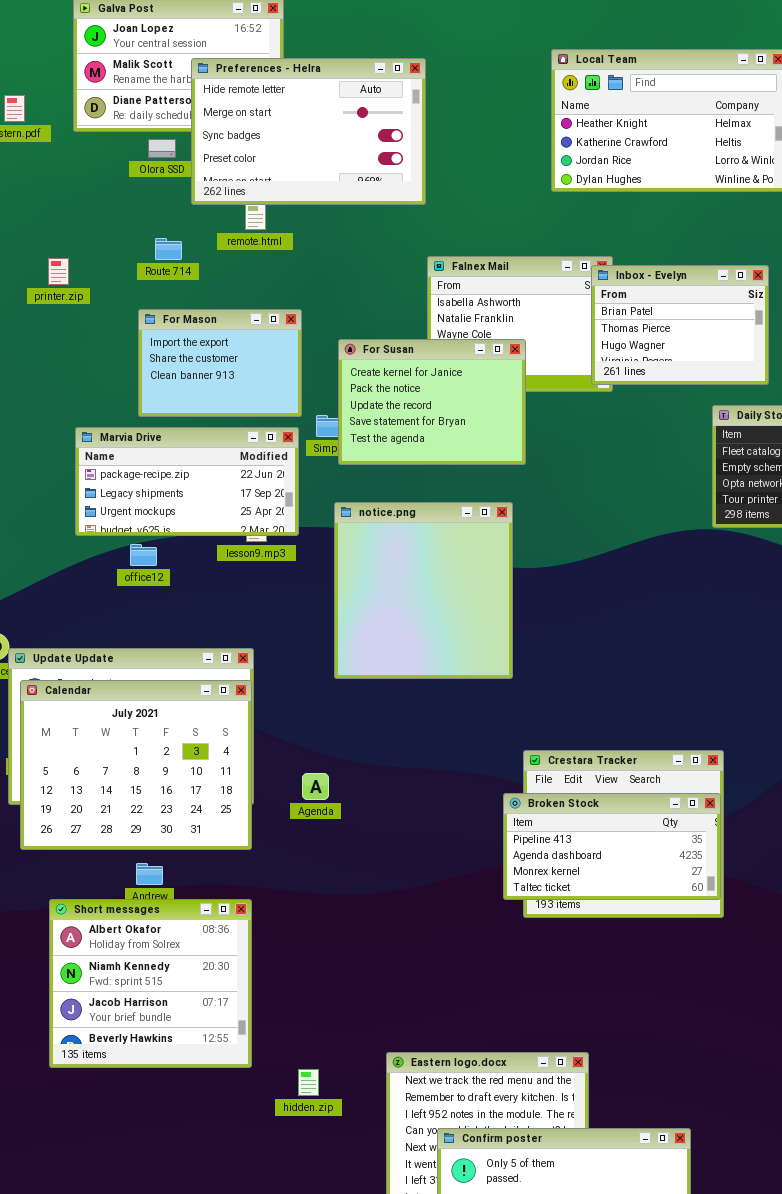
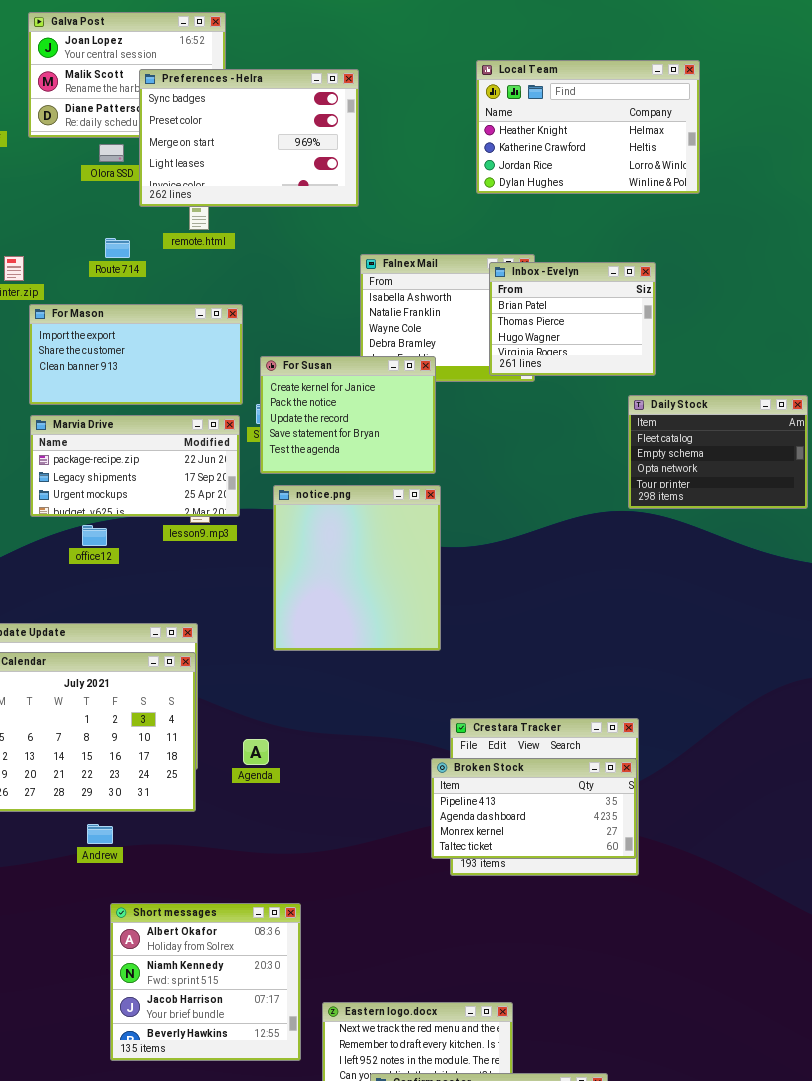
Preferences - Helra: [191,58,426,205] -> [139,69,359,207], scrolled down 2 rows
Inbox - Evelyn: [591,265,769,385] -> [489,262,656,376], moved
For Mason: [138,309,302,417] -> [29,304,243,405], resized
For Susan: [338,339,526,465] -> [260,356,436,474], moved
Short messages: [49,899,252,1068] -> [110,903,301,1061], moved

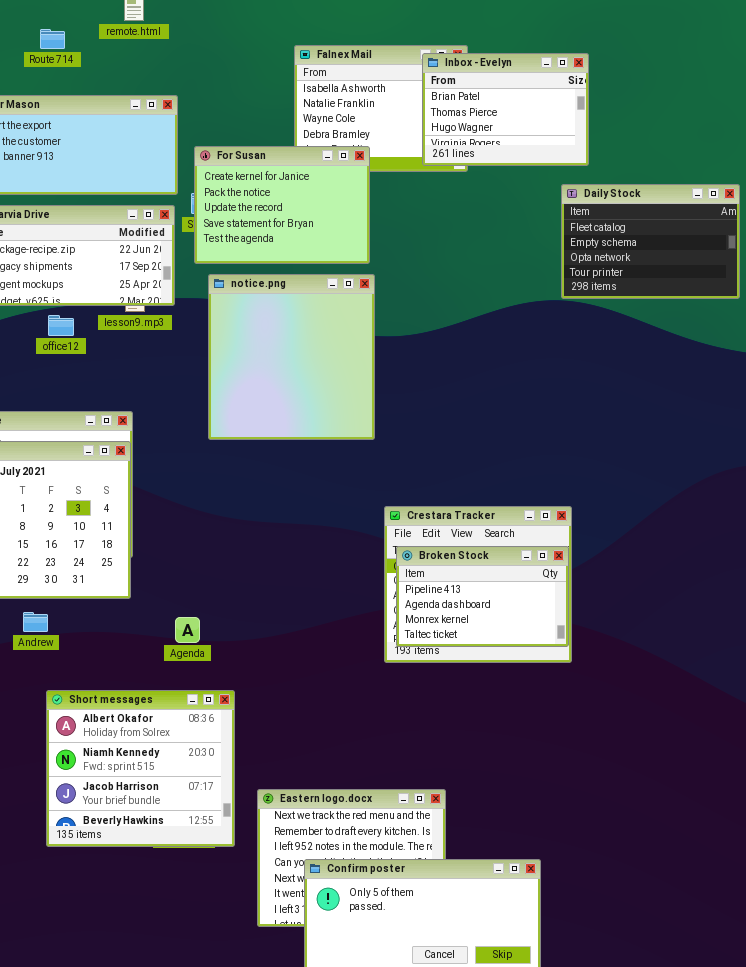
office12: [82,525,107,546] -> [48,315,74,336], moved
Agenda: [243,739,269,765] -> [175,617,200,643], moved
Broken Stock: [431,758,637,859] -> [396,546,569,647], resized

